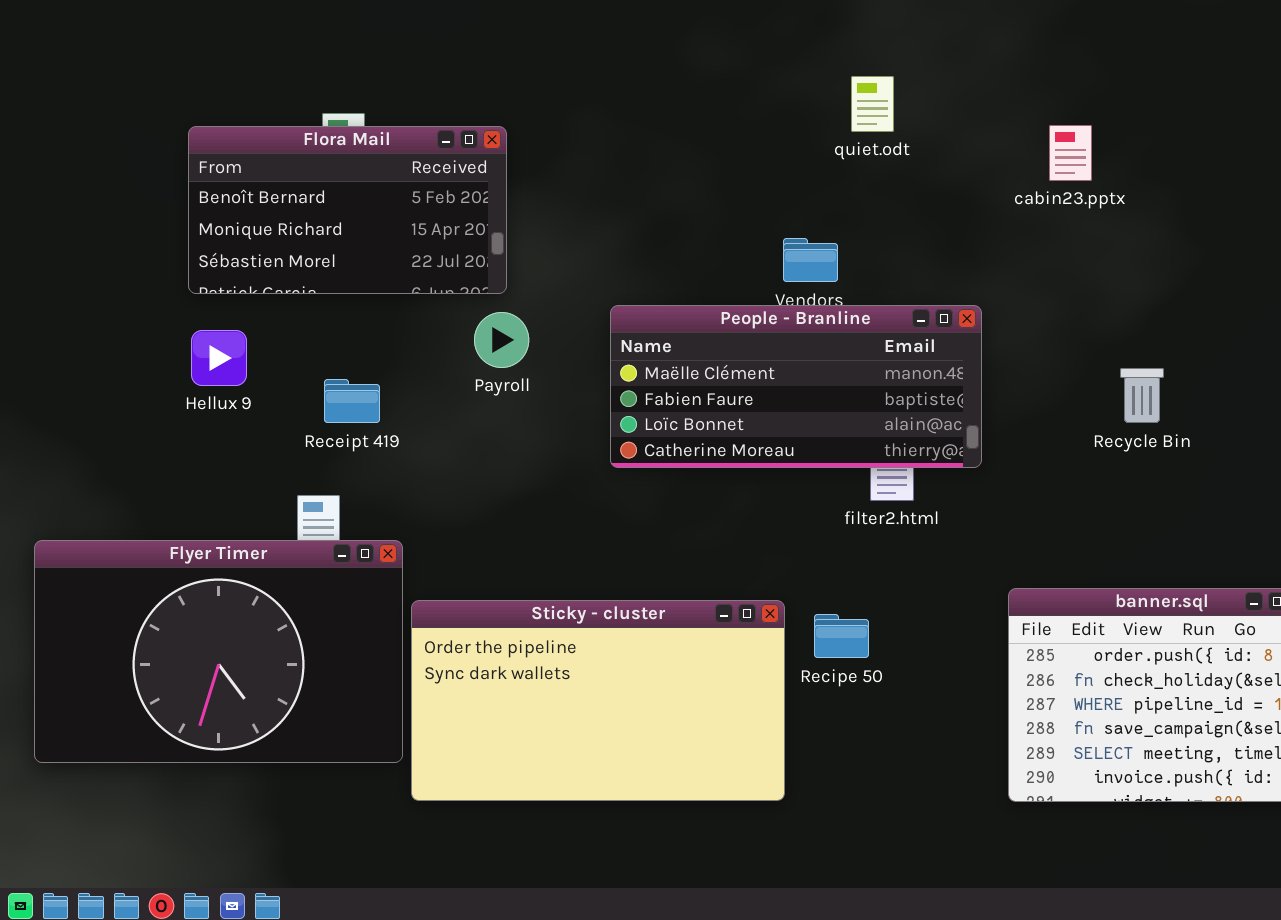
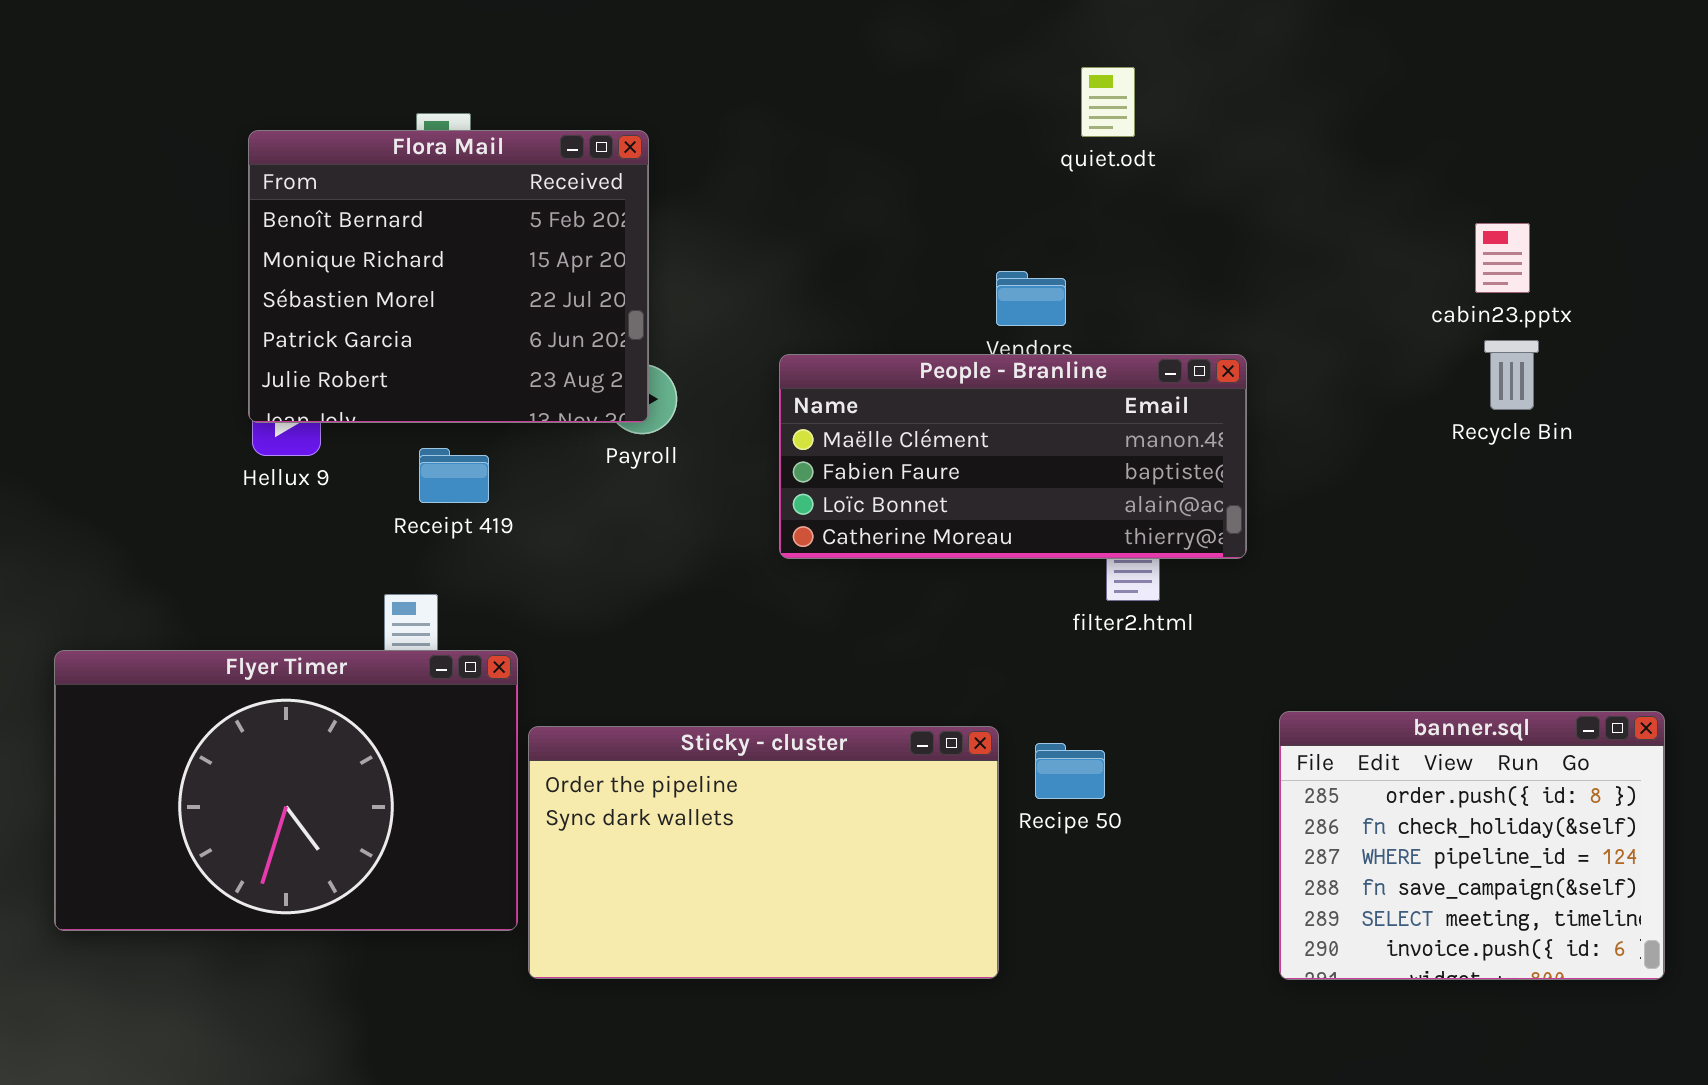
cabin23.pptx: [1049,125,1092,181] -> [1475,223,1530,293], moved
Flora Mail: [188,126,507,294] -> [248,130,649,423], resized
Recycle Bin: [1120,368,1164,423] -> [1484,340,1539,410], moved

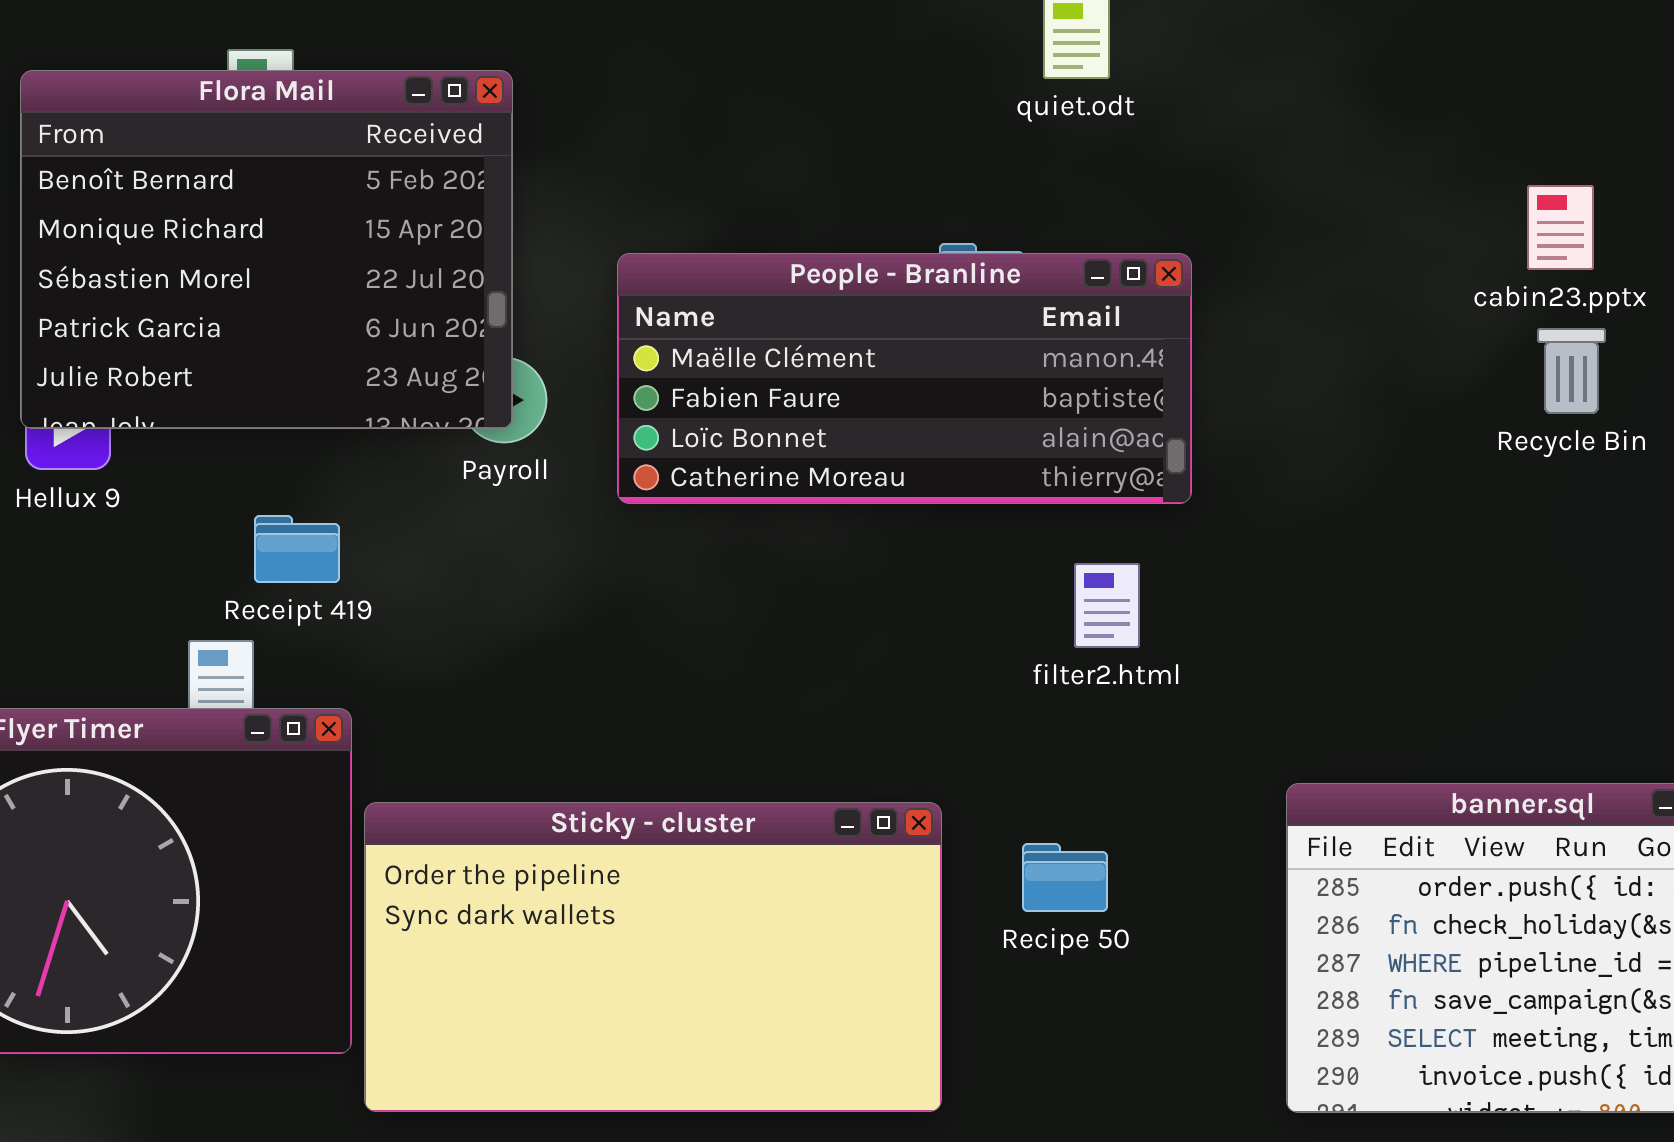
People - Branline: [779,354,1247,559] -> [617,253,1192,504], moved
Receipt 419: [419,448,489,503] -> [254,515,340,583], moved
Recipe 50: [1035,743,1105,799] -> [1022,843,1108,912], moved

